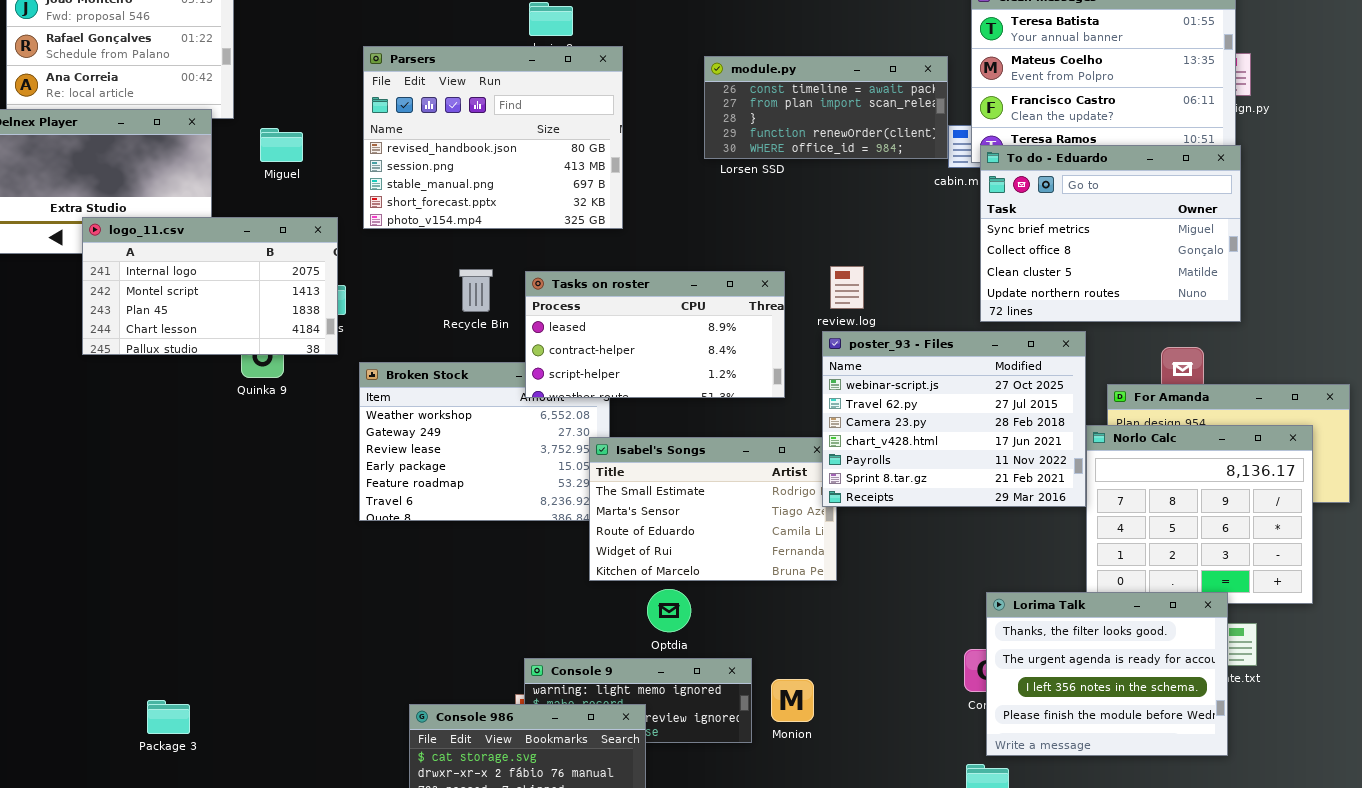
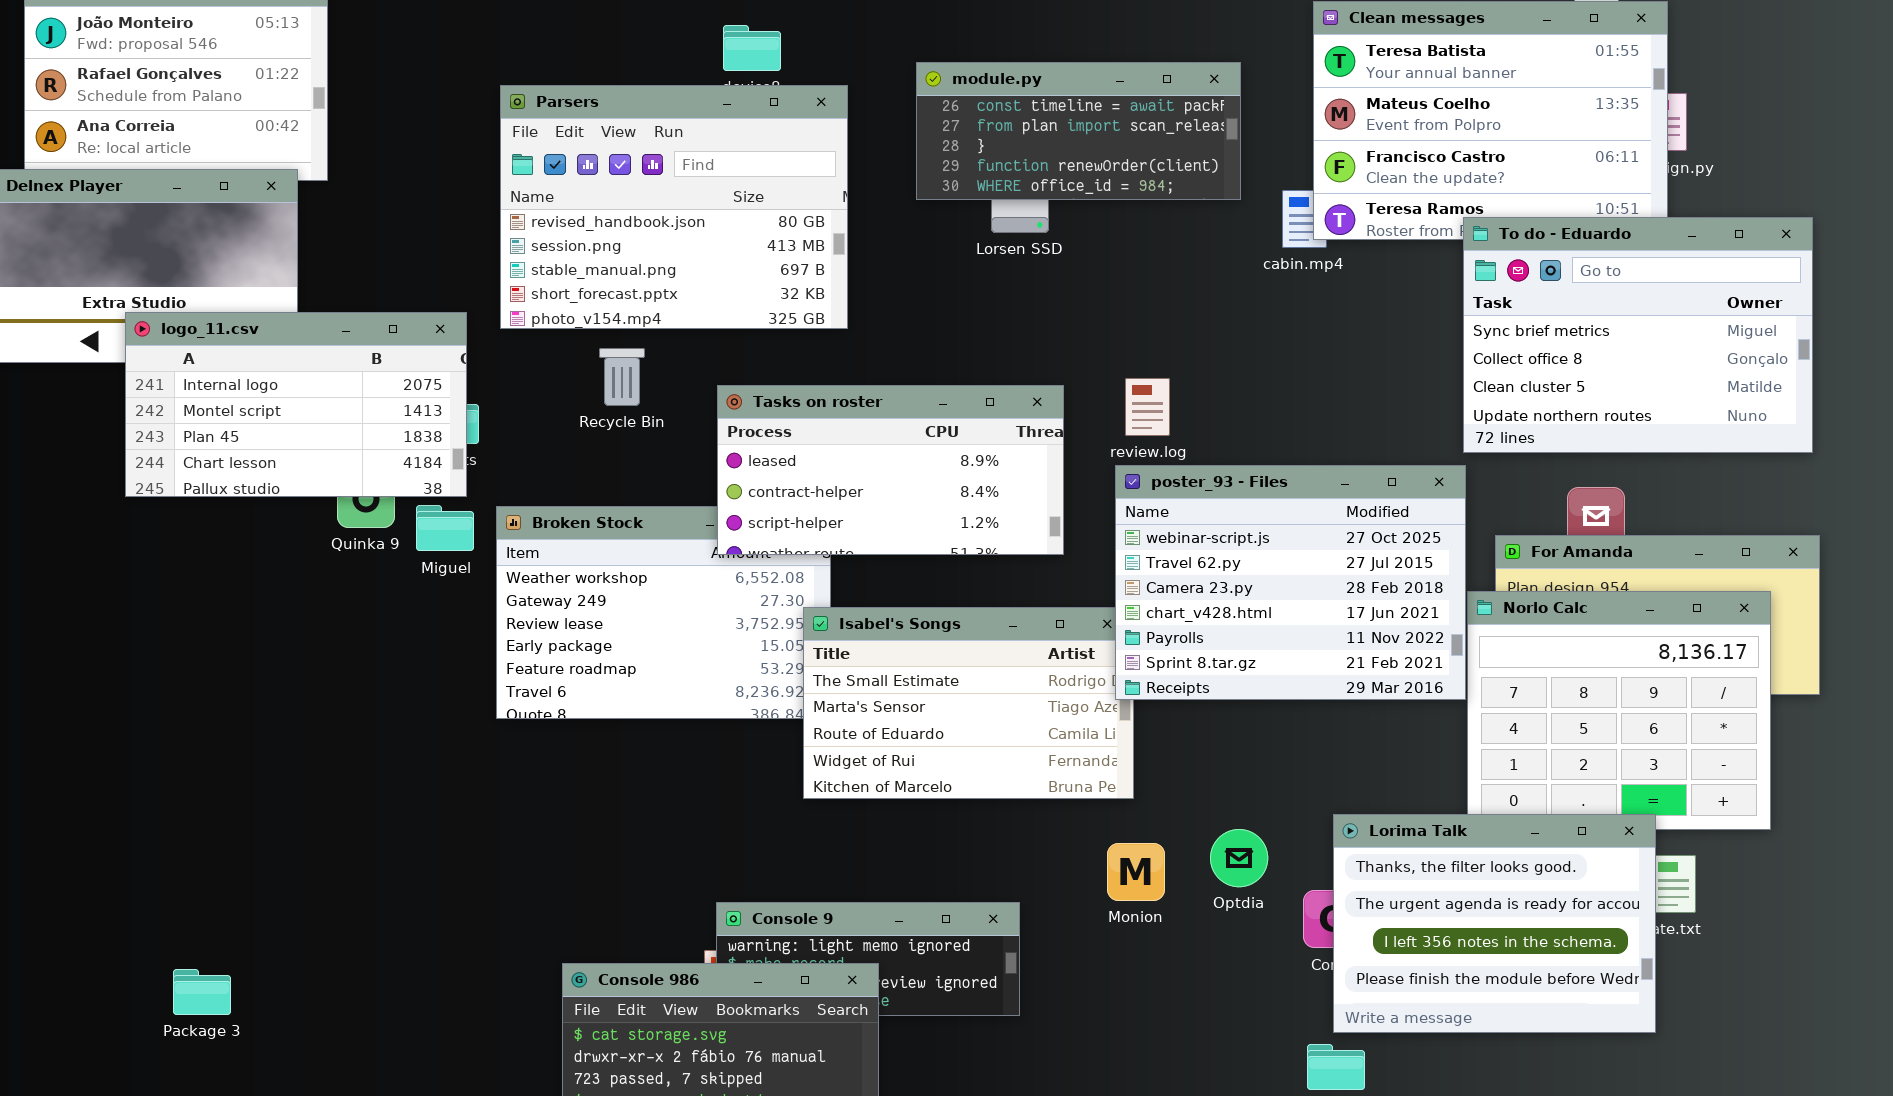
module.py: [704,56,948,159] -> [916,62,1241,200], moved
Miguel: [260,128,303,162] -> [416,505,474,551], moved
To do - Eduardo: [980,145,1241,322] -> [1463,217,1813,453], moved
Recycle Bin: [459,269,493,312] -> [599,348,645,406], moved
Optdia: [647,589,691,632] -> [1210,829,1268,887], moved
Monion: [771,679,814,722] -> [1107,843,1165,901], moved
Package 3: [147,700,190,734] -> [173,969,231,1015], moved

